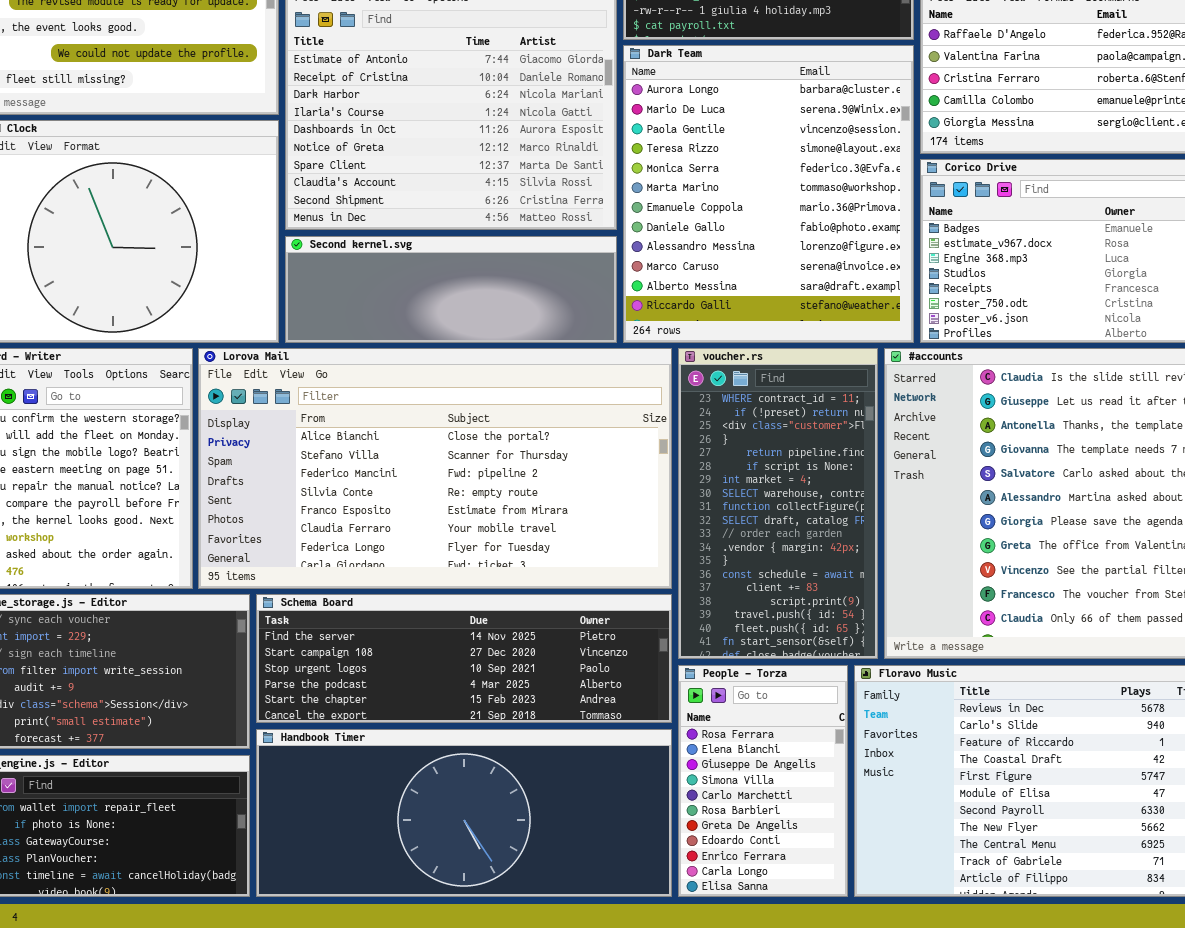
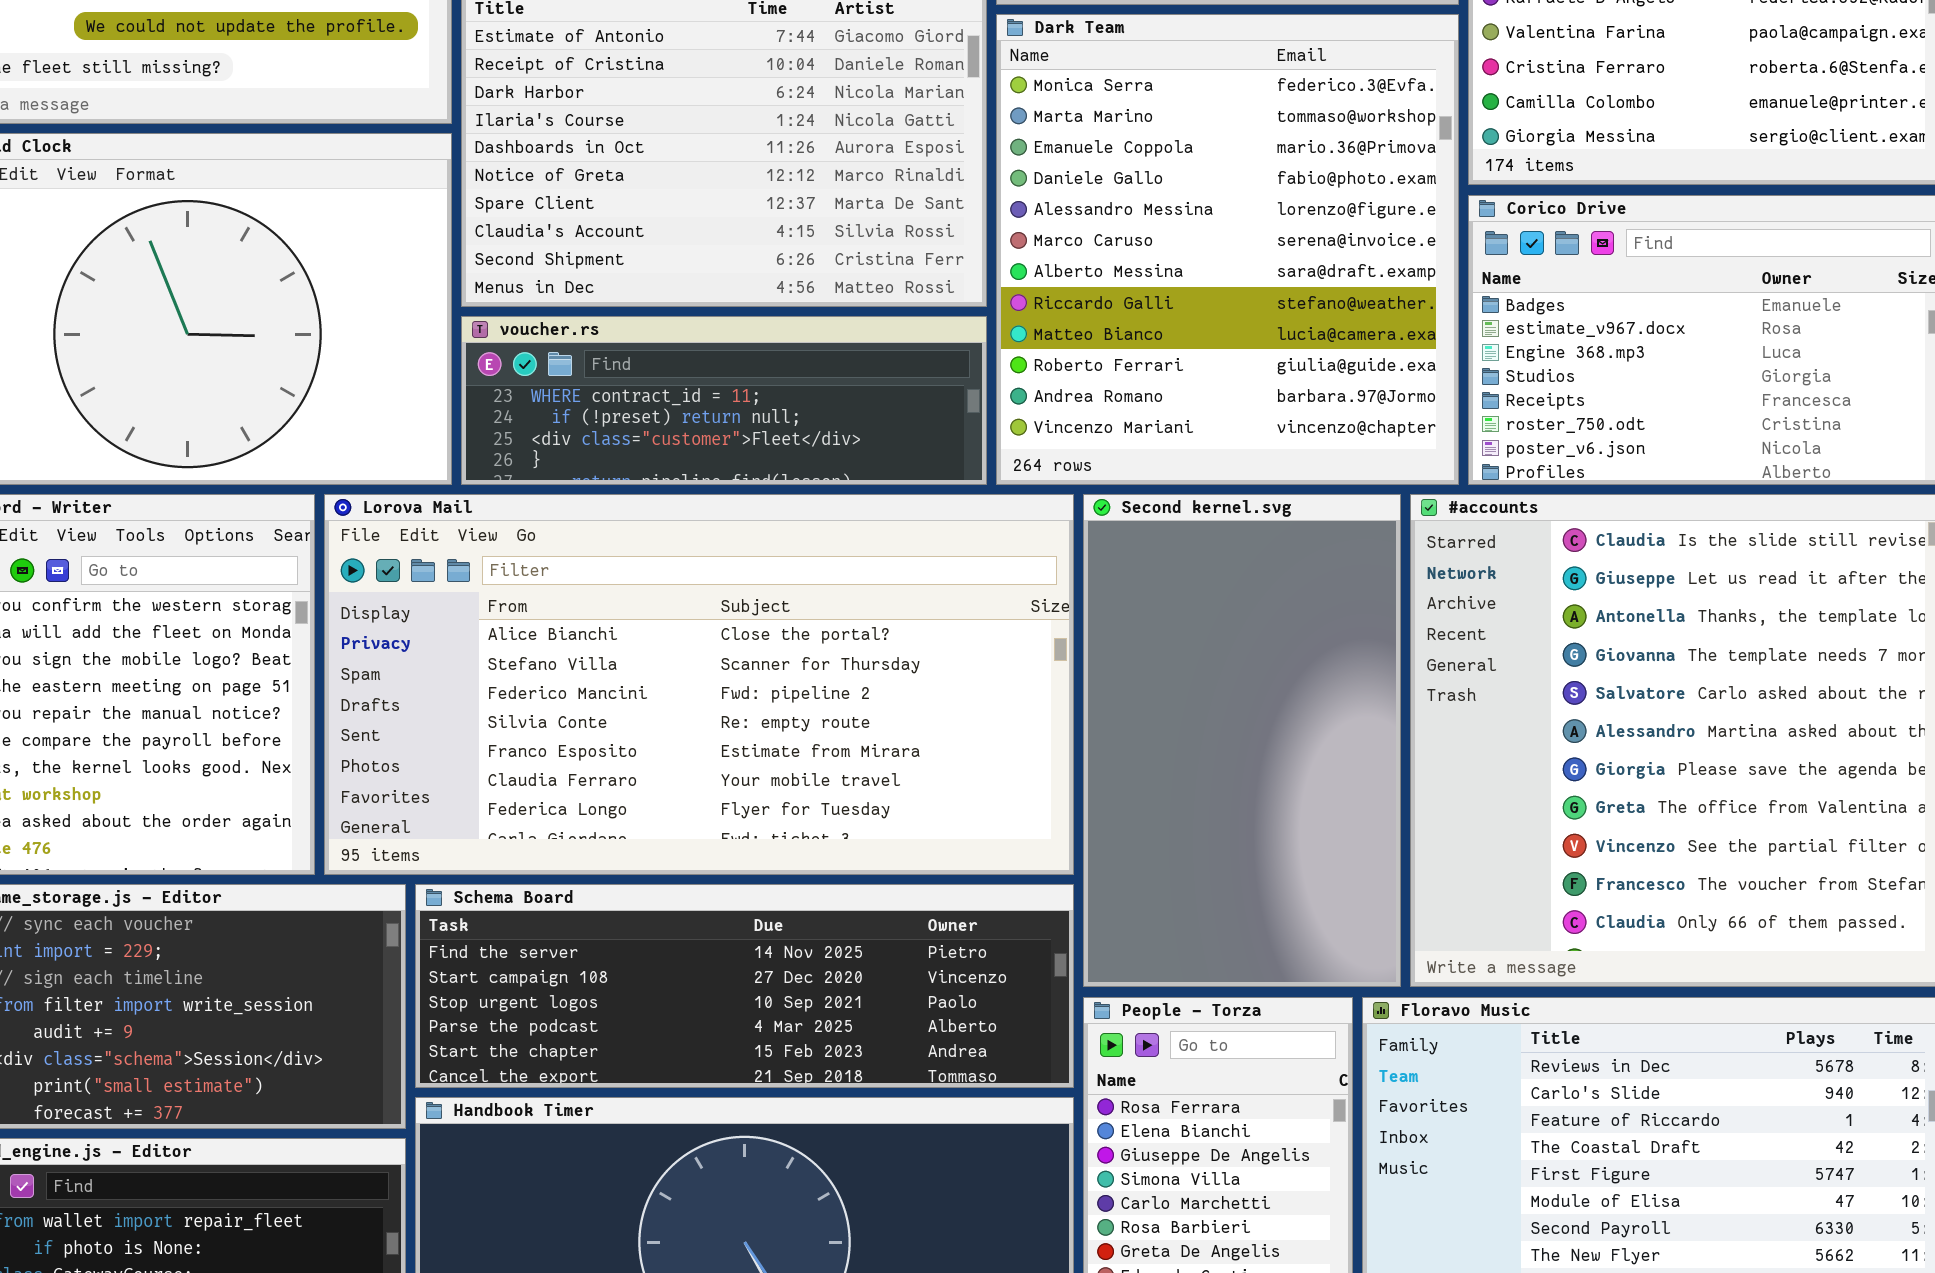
Dark Team: [623,45,914,343] -> [996,14,1459,485], scrolled down 4 rows
Second kernel.svg: [285,236,617,343] -> [1083,494,1401,987], moved, resized
voucher.rs: [678,348,878,659] -> [461,316,987,485], moved, resized

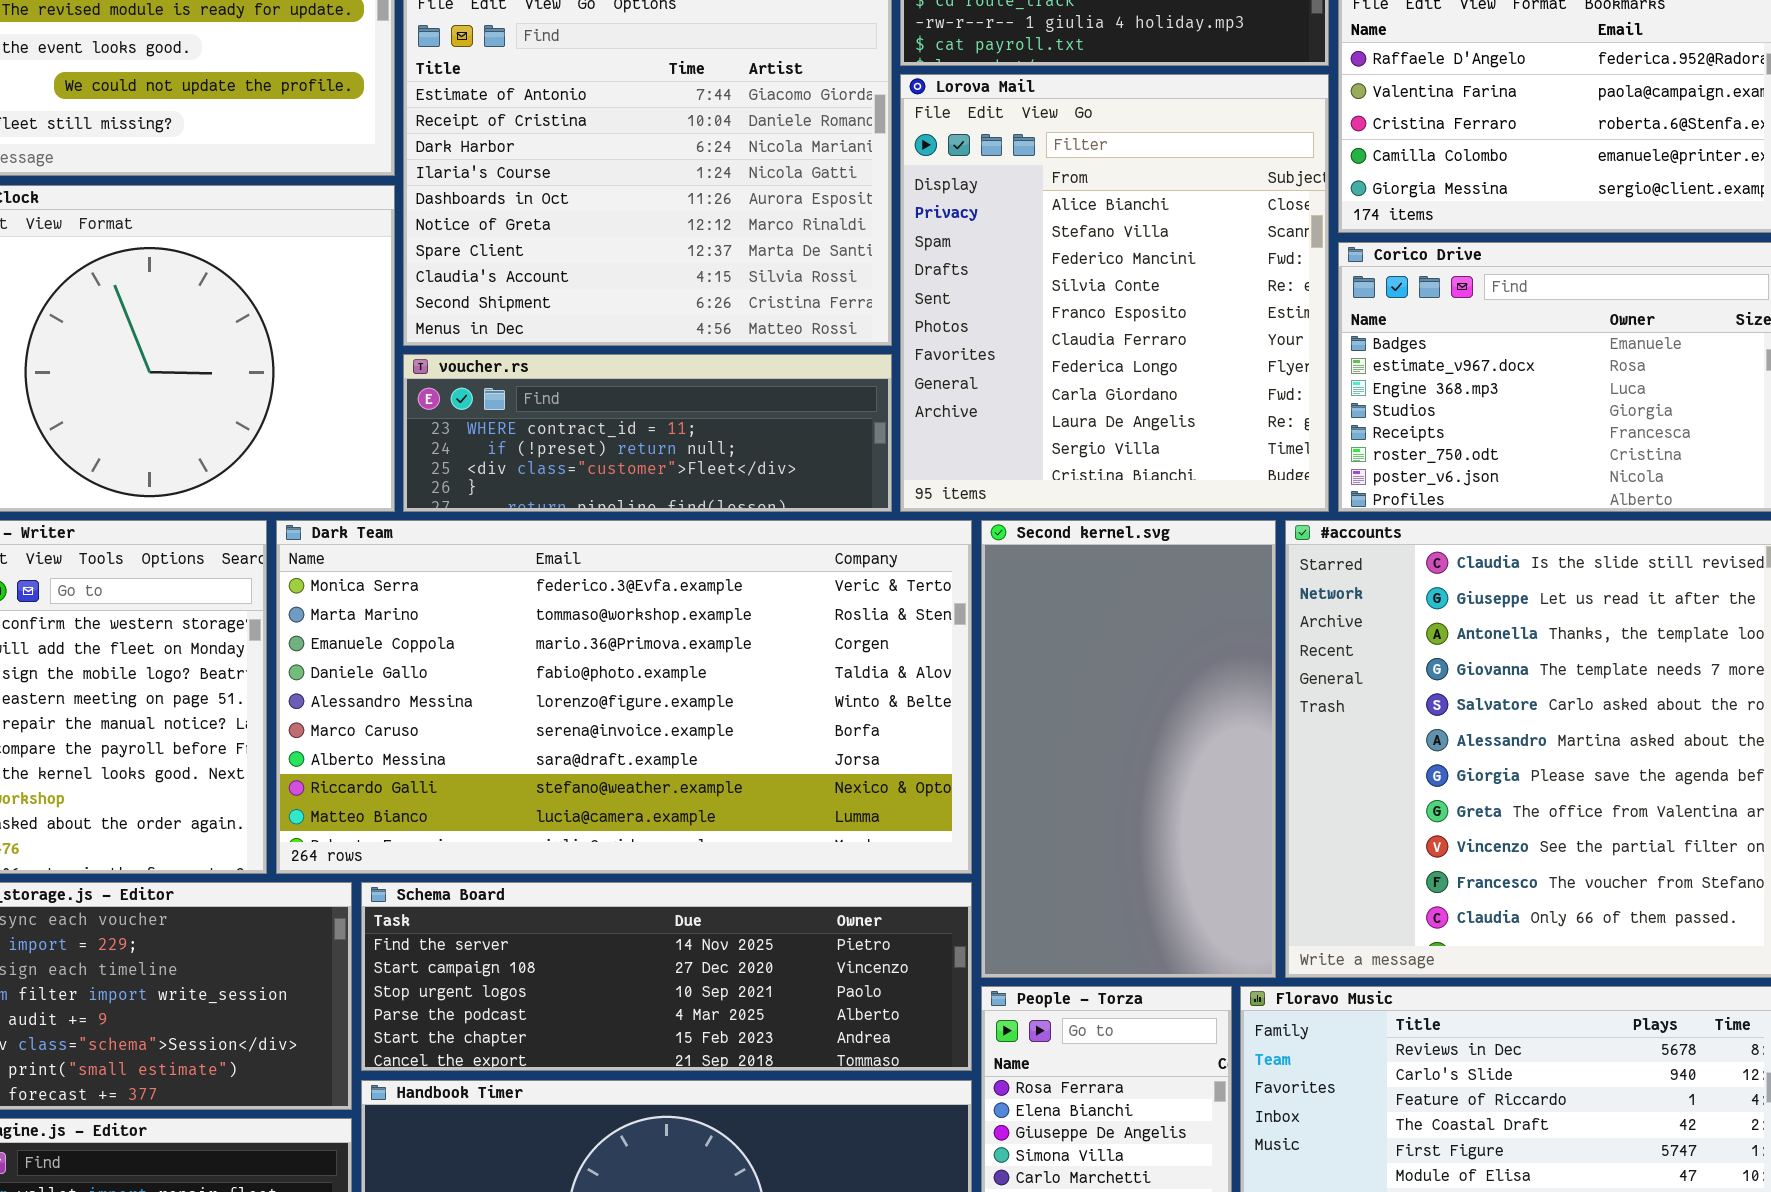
Dark Team: [996,14,1459,485] -> [276,520,972,874], moved, resized
Lorova Mail: [324,494,1074,875] -> [900,74,1329,512], moved, resized

